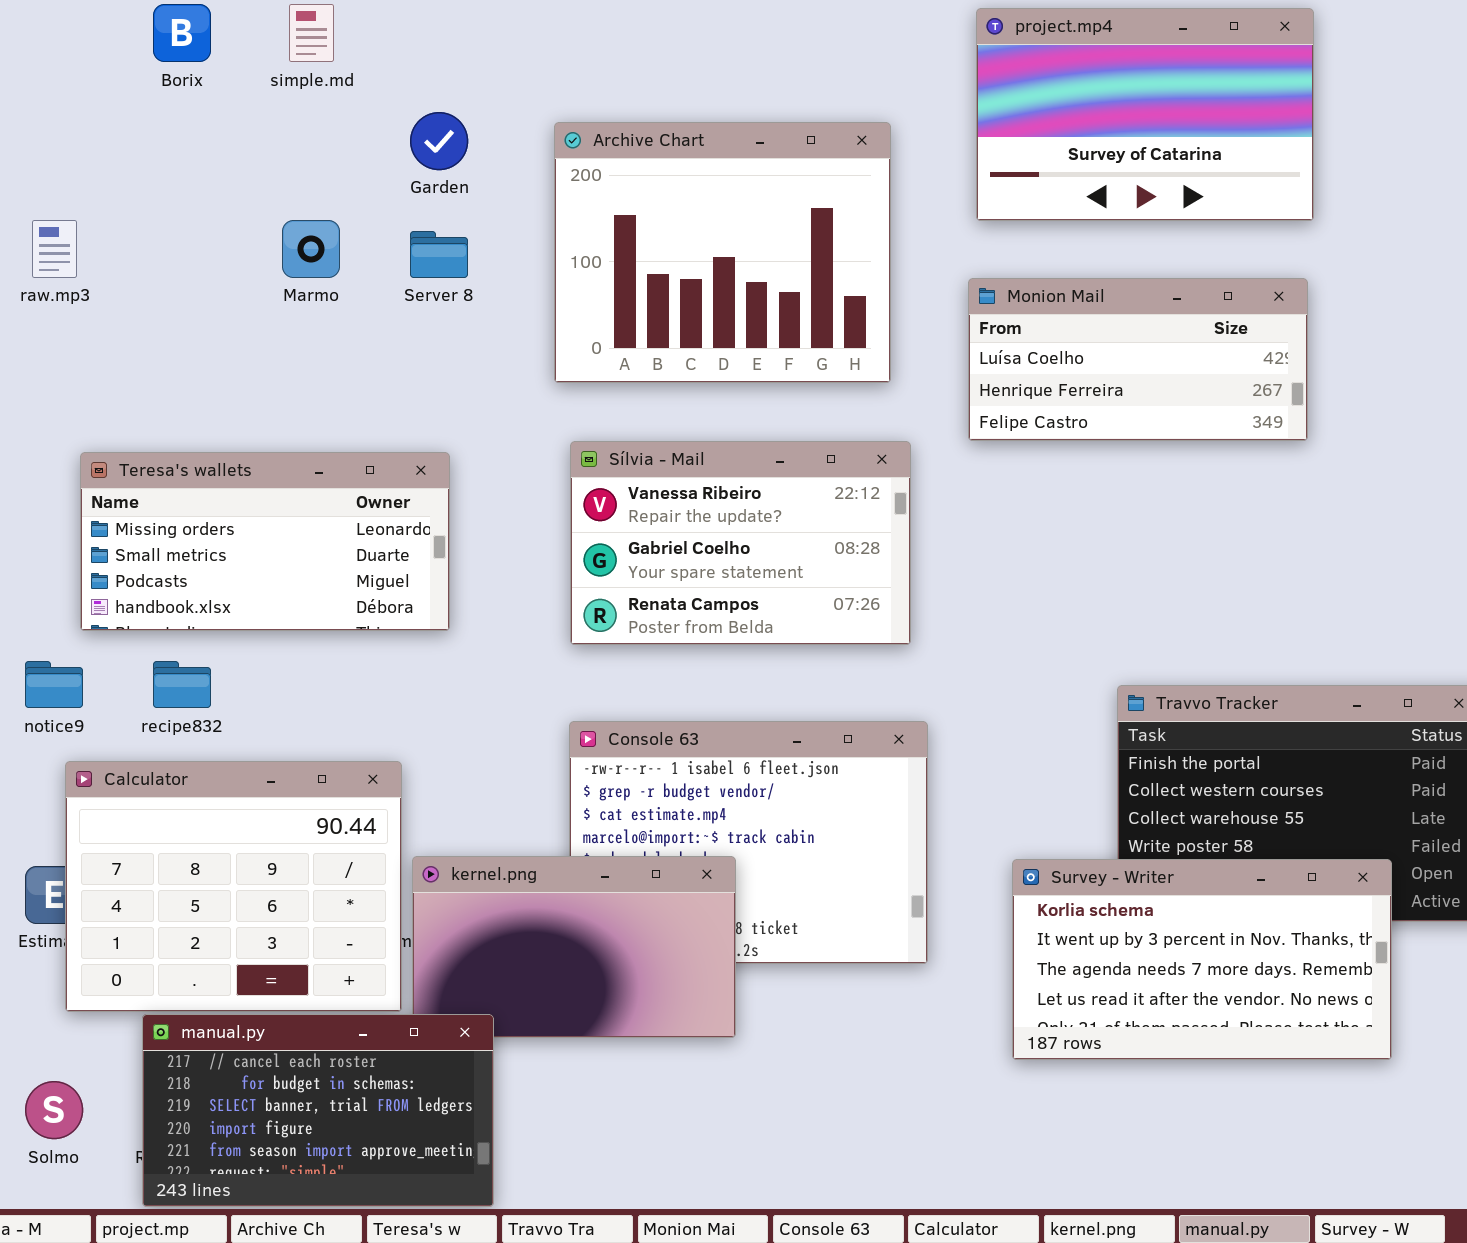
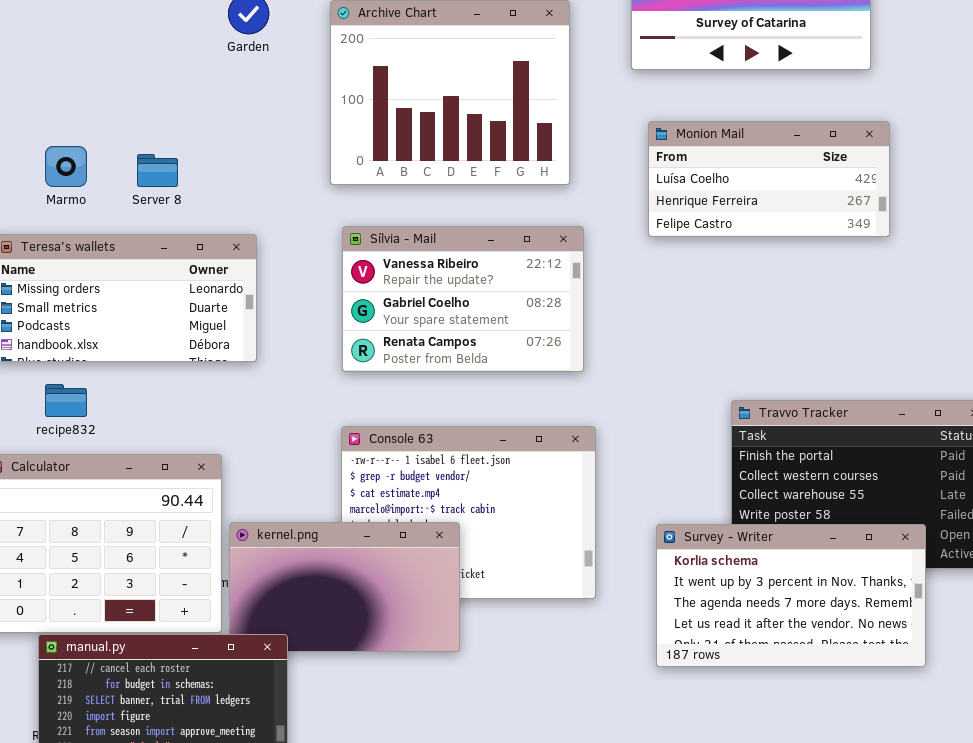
Marmo: [282,220,340,278] -> [45,146,87,187], moved
Server 8: [410,231,468,278] -> [137,154,178,187], moved
Monion Mail: [968,278,1308,441] -> [648,121,890,237], moved

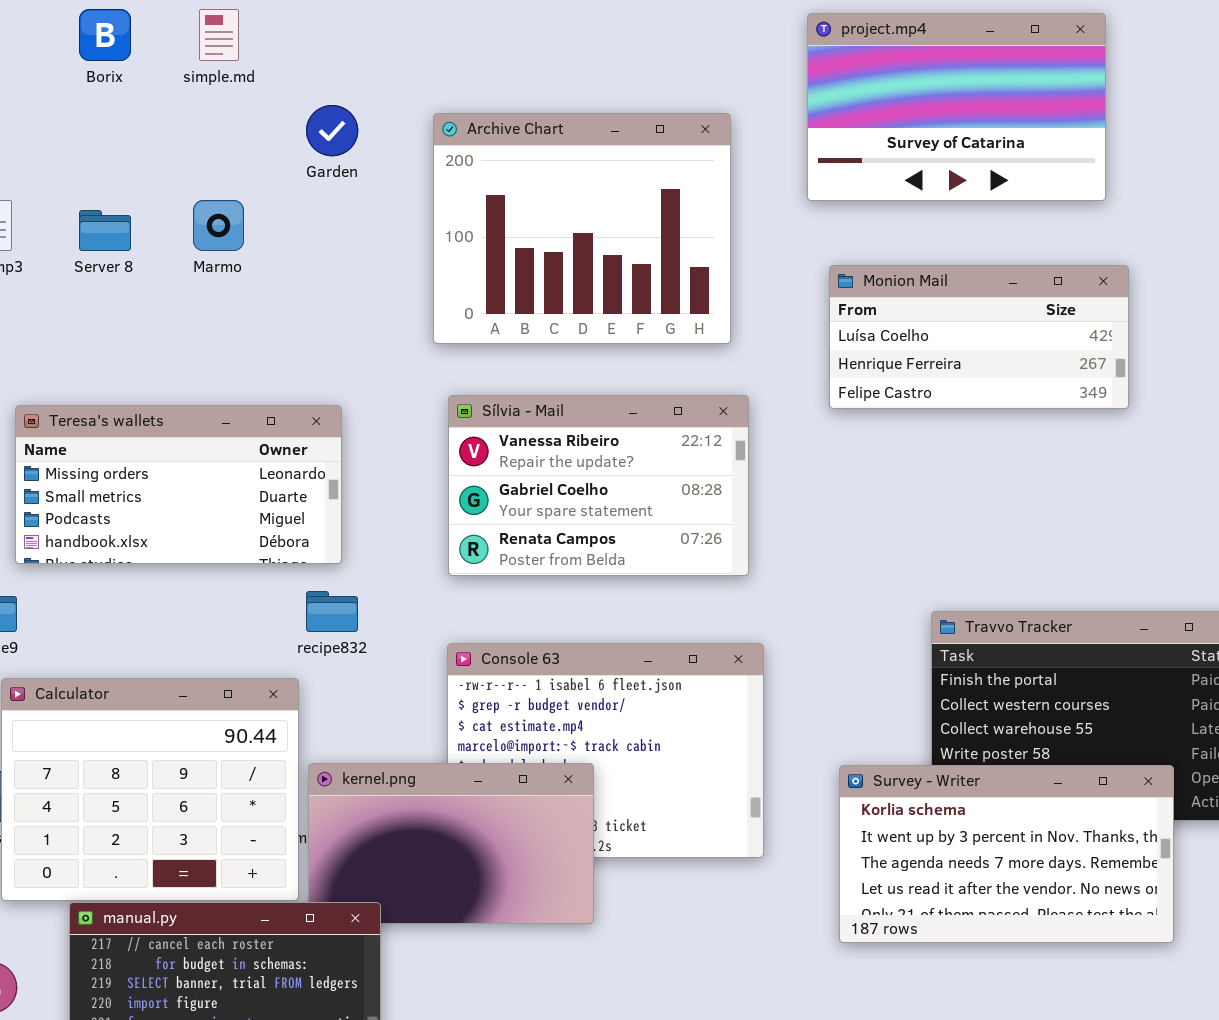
Marmo: [45,146,87,187] -> [193,200,244,251], moved
Server 8: [137,154,178,187] -> [79,210,131,251], moved
recipe832: [45,384,87,417] -> [306,591,358,632], moved

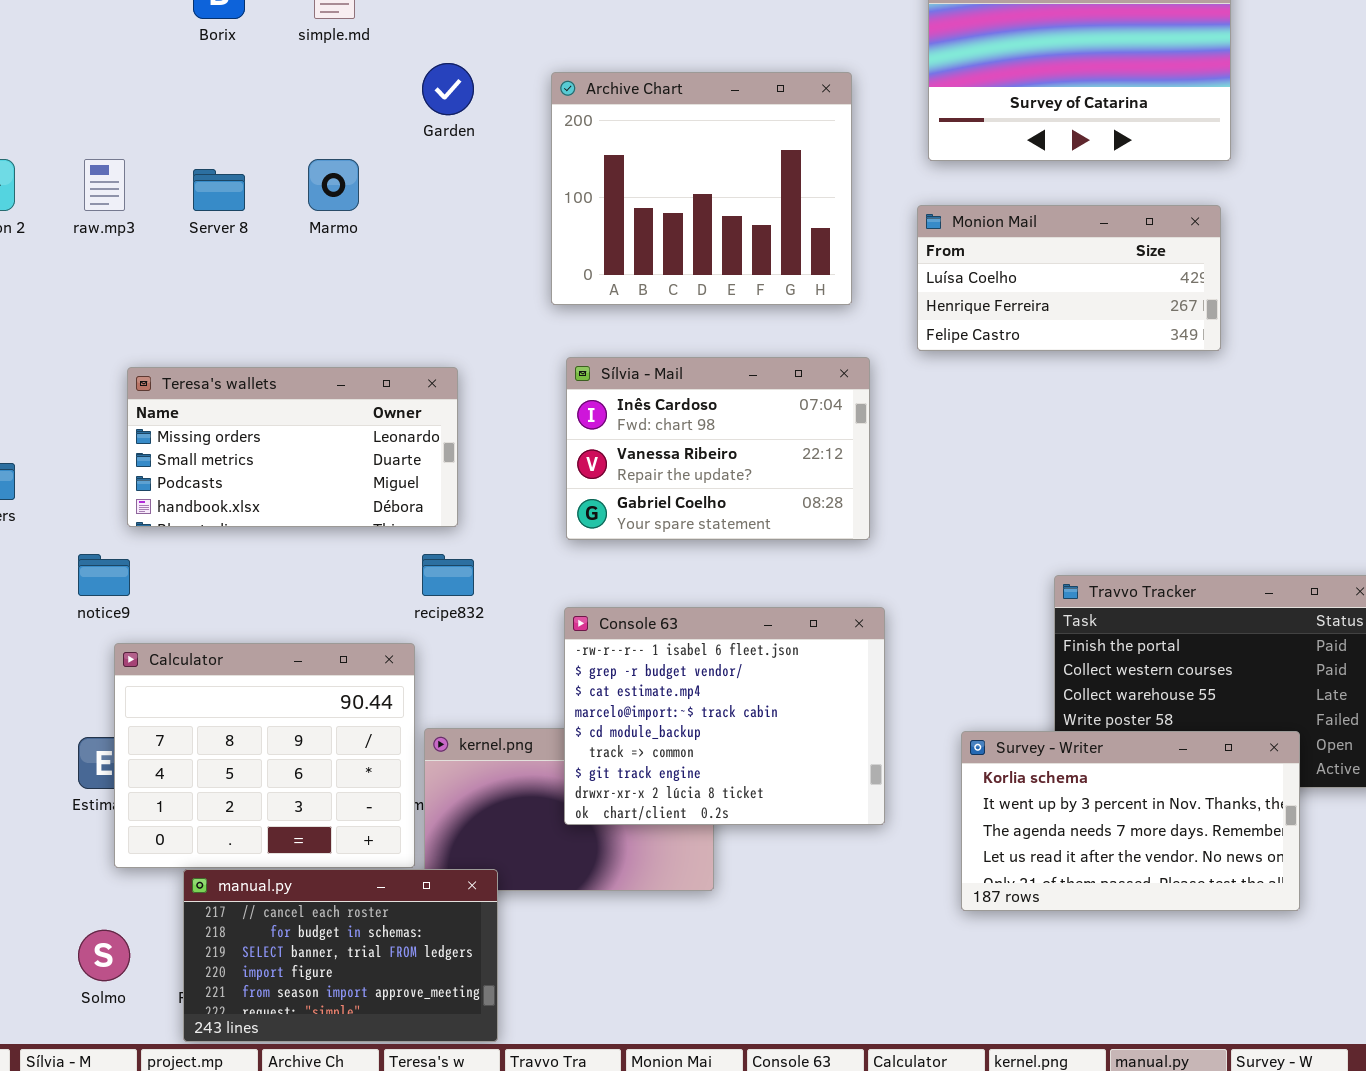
Monion Mail: [829,265,1129,409] -> [917,205,1221,351], moved
Sílvia - Mail: [448,395,749,576] -> [566,357,870,540], scrolled up 1 row
Console 63: [447,643,764,858] -> [564,607,885,825], raised

